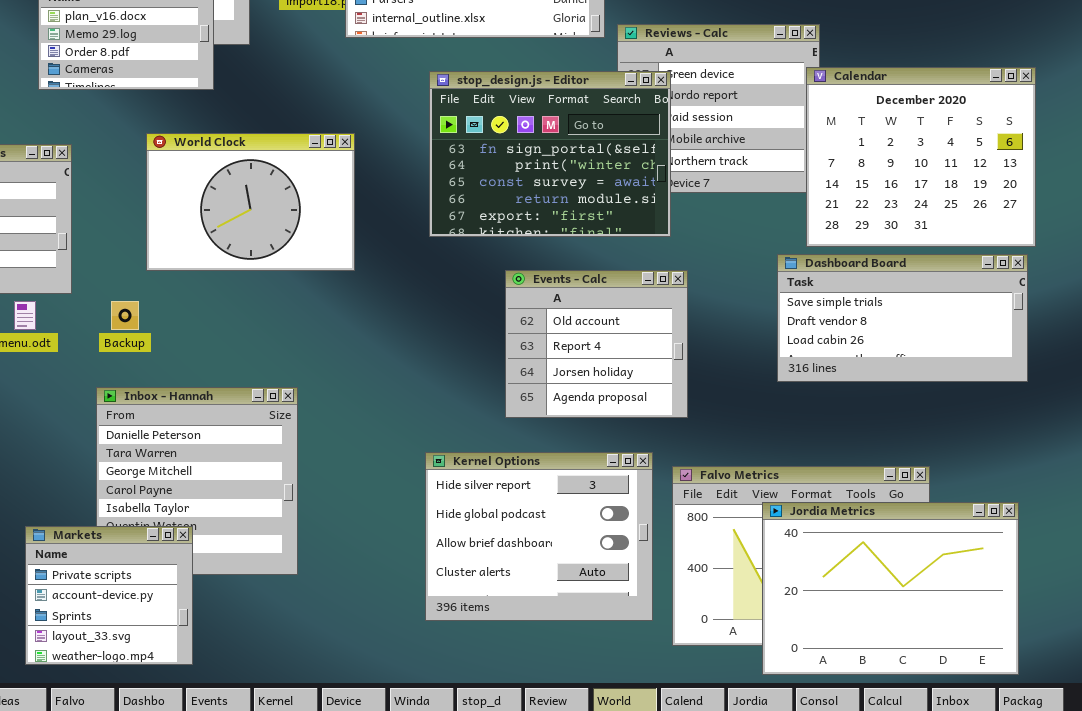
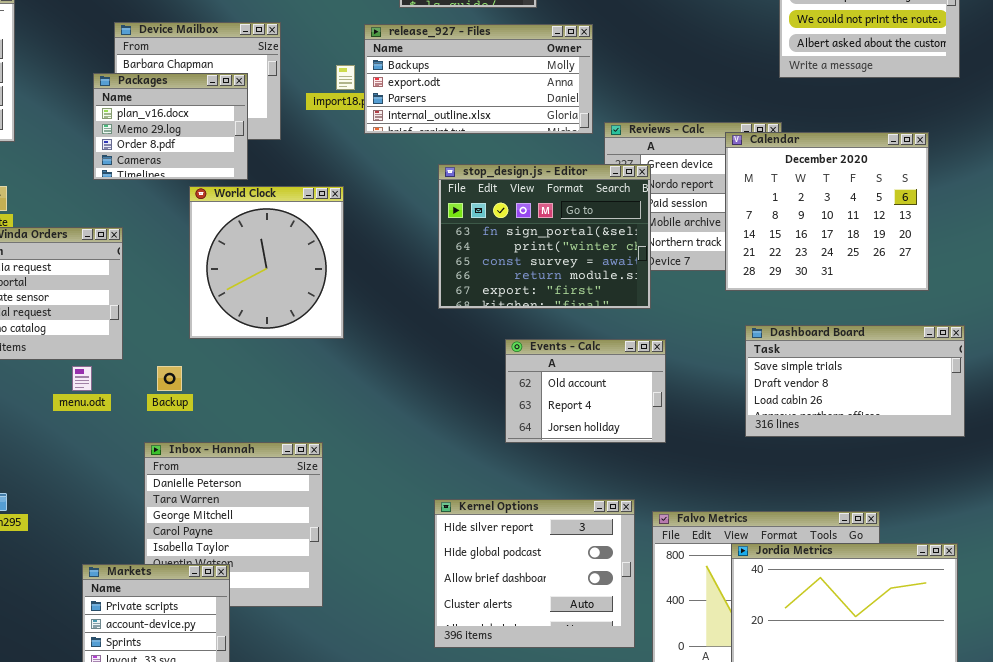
Calendar: [806,67,1036,247] -> [725,132,929,291], moved
World Clock: [146,133,355,271] -> [189,186,344,339], resized
Events - Calc: [505,270,688,418] -> [505,339,666,443], resized

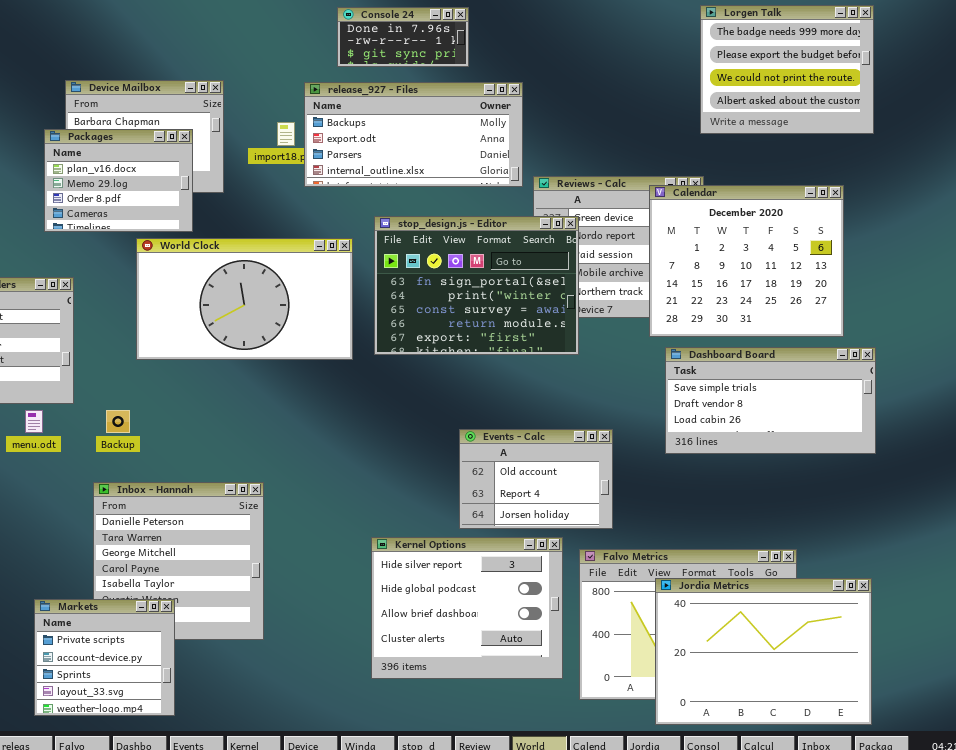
World Clock: [189,186,344,339] -> [136,238,353,360], resized
Dashboard Board: [745,325,965,437] -> [665,347,876,454], moved
Events - Calc: [505,339,666,443] -> [459,429,613,529], moved

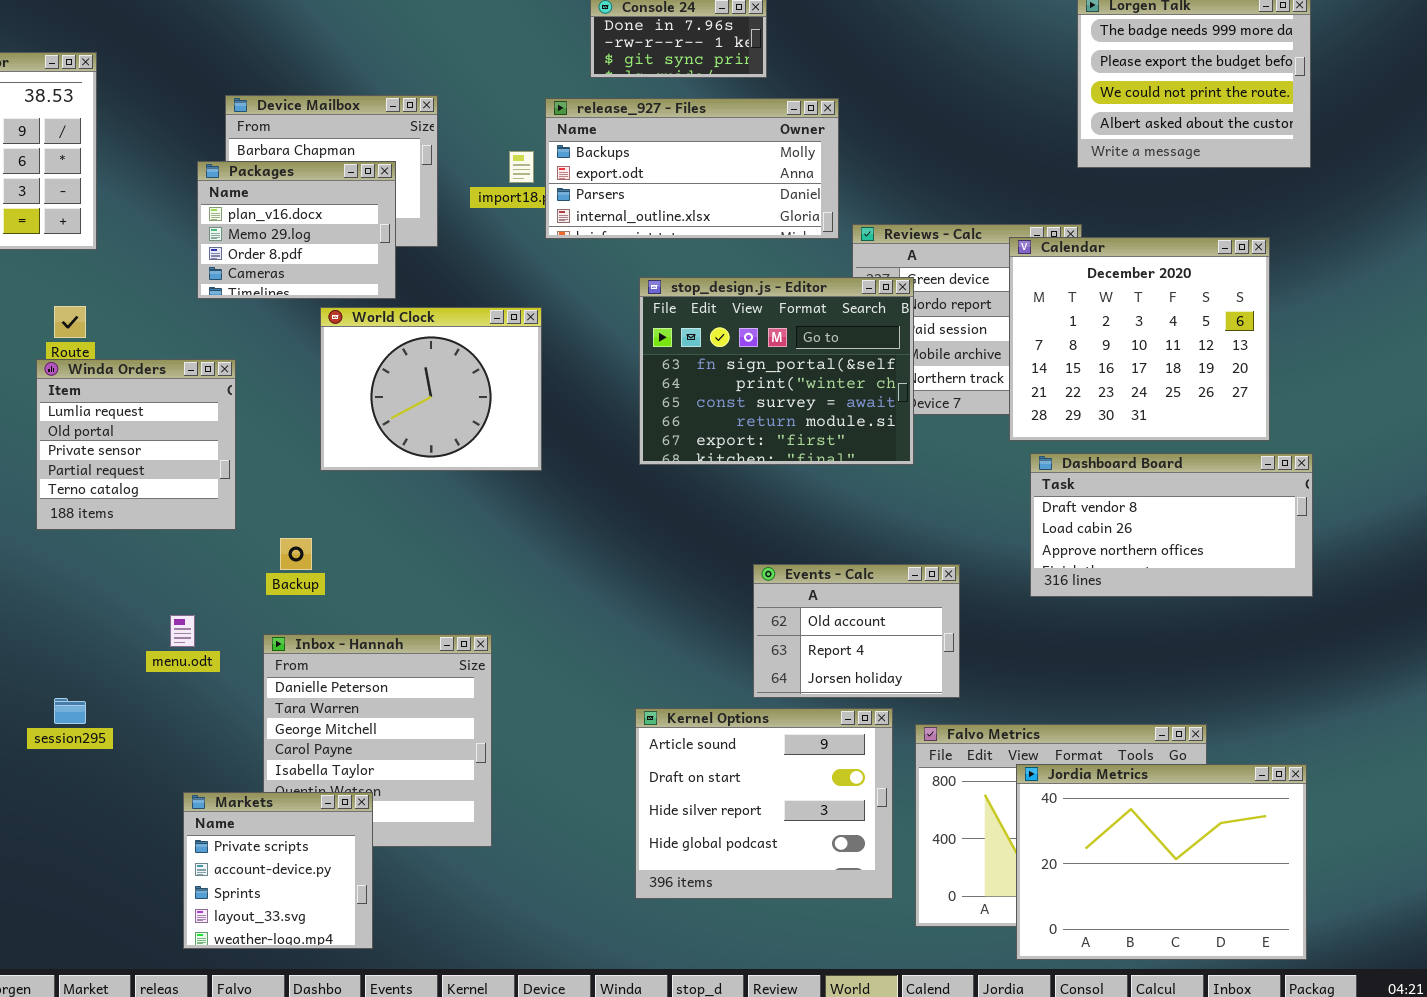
World Clock: [136,238,353,360] -> [320,307,542,471], resized
Dashboard Board: [665,347,876,454] -> [1030,453,1313,597], scrolled down 1 row
menu.odt: [25,410,43,433] -> [170,615,195,647], moved
Kernel Options: [371,537,563,679] -> [635,708,893,899], scrolled up 2 rows

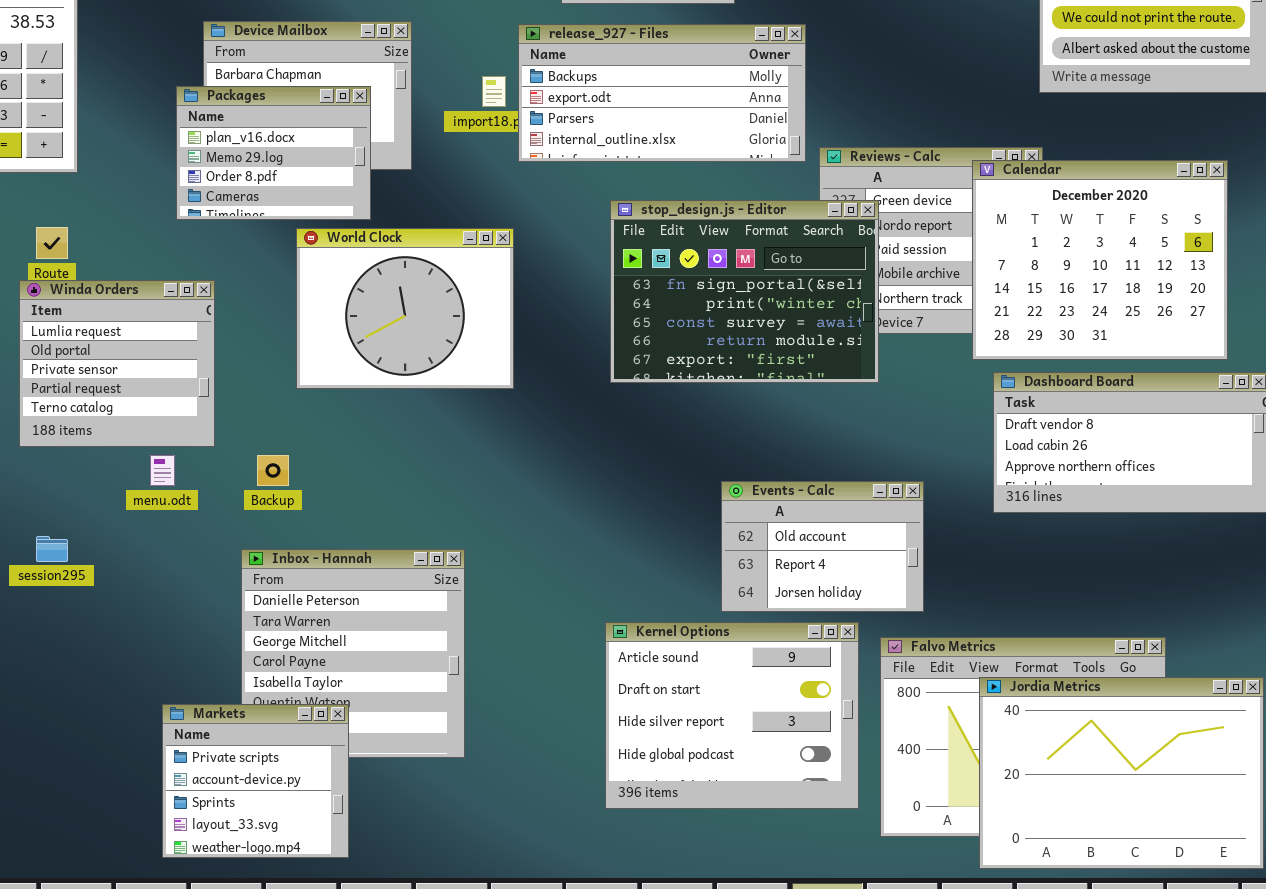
menu.odt: [170,615,195,647] -> [150,455,175,486], moved
session295: [54,698,86,724] -> [36,536,68,562], moved

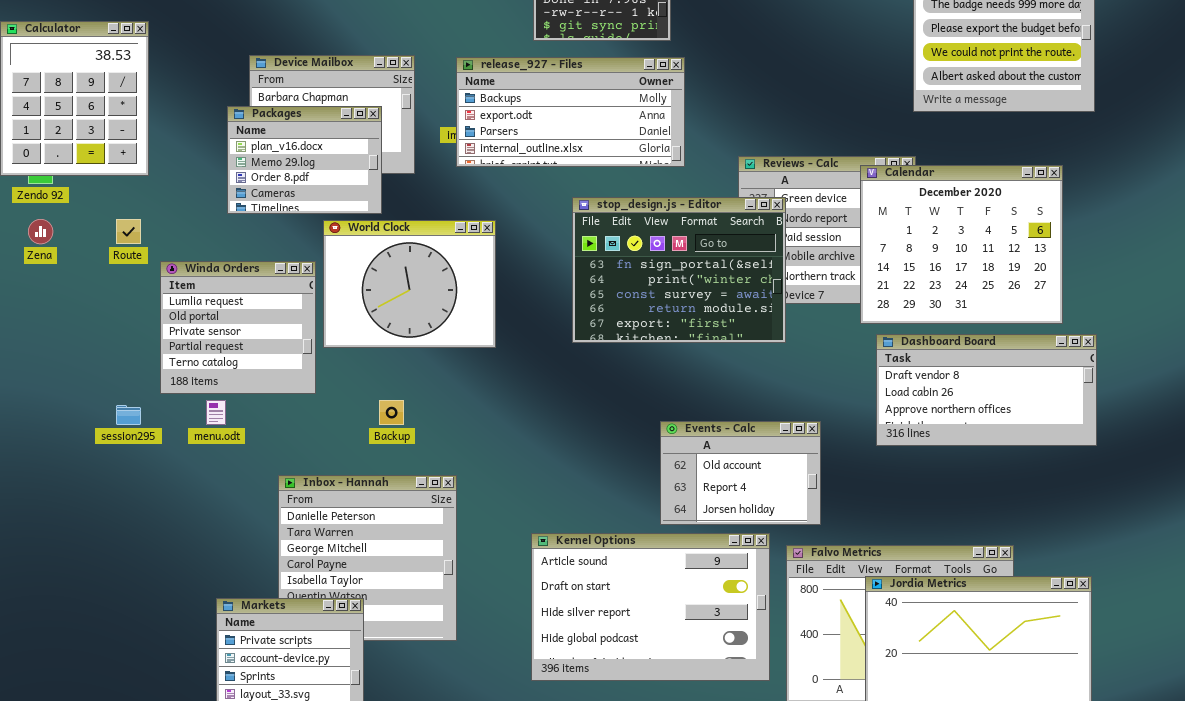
release_927 - Files: [518,24,806,162] -> [456,57,685,167], moved
Winda Orders: [19,280,215,447] -> [160,261,316,394], moved
Backup: [257,455,289,486] -> [379,400,404,425], moved
session295: [36,536,68,562] -> [116,405,141,425], moved
Kernel Options: [605,622,859,809] -> [531,533,770,681], resized

